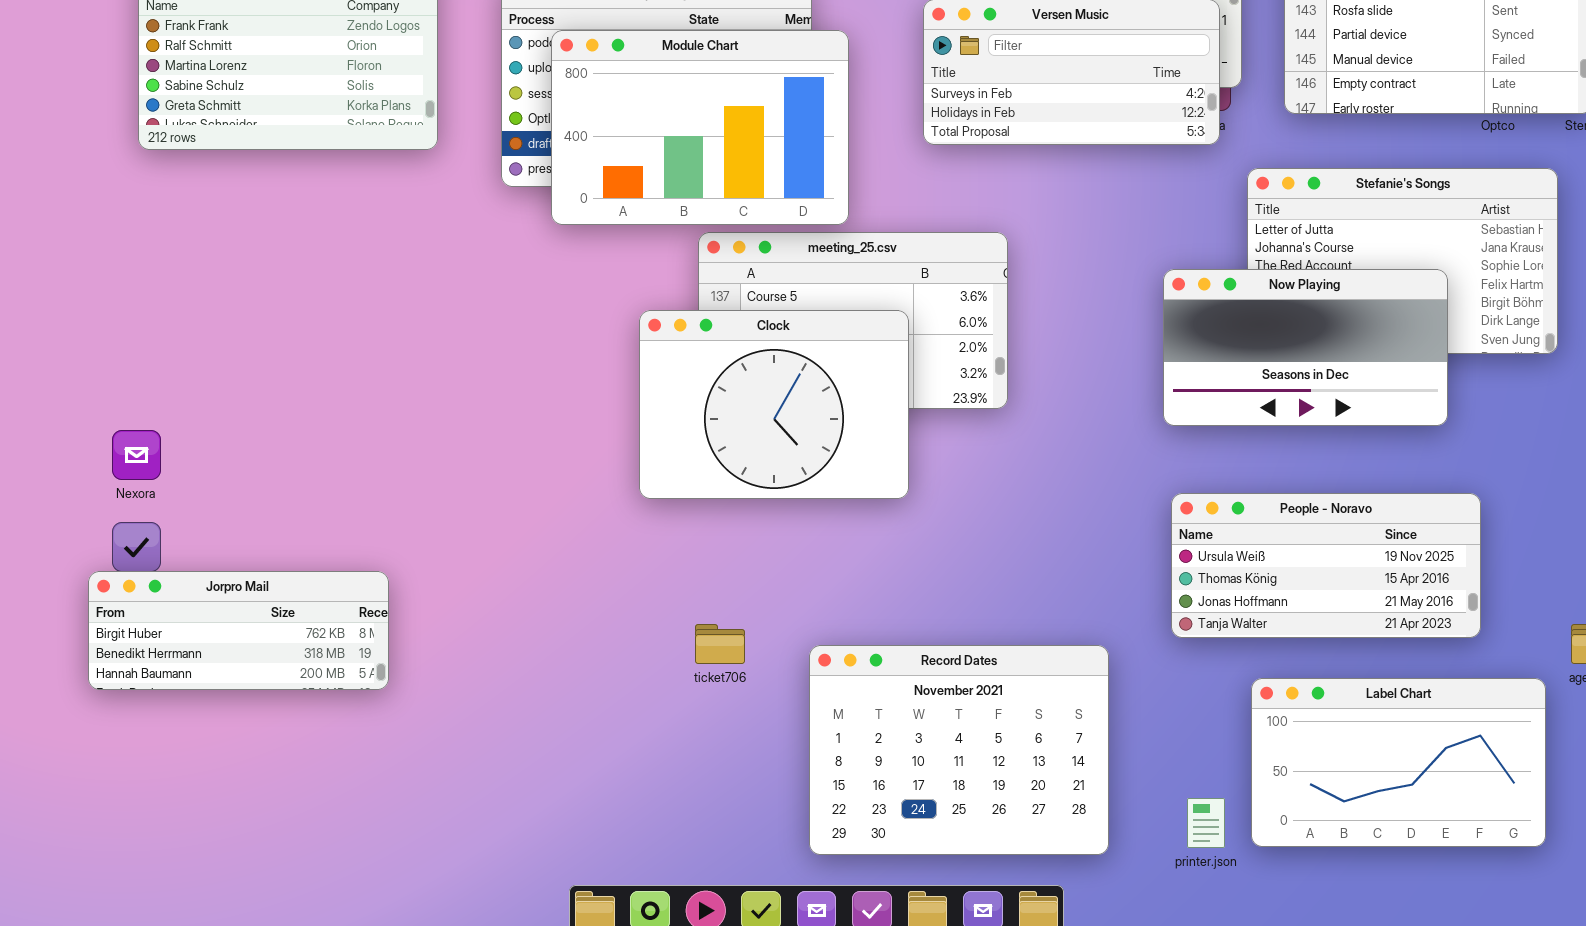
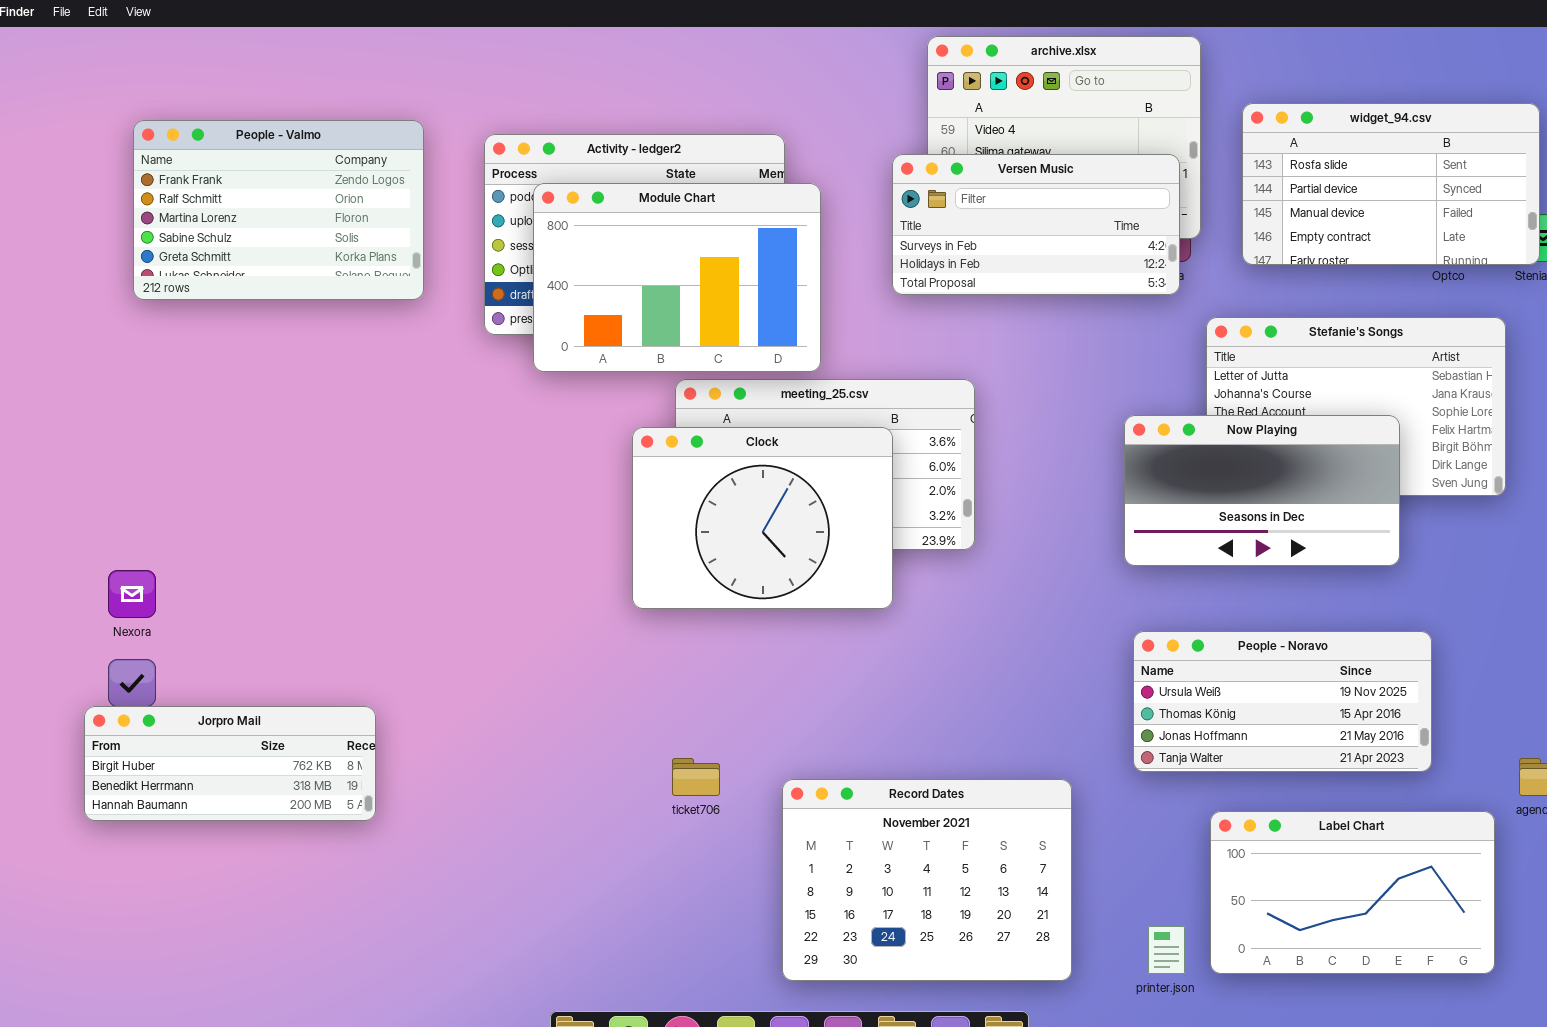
Clock: [639,310,909,499] -> [632,427,893,609], moved

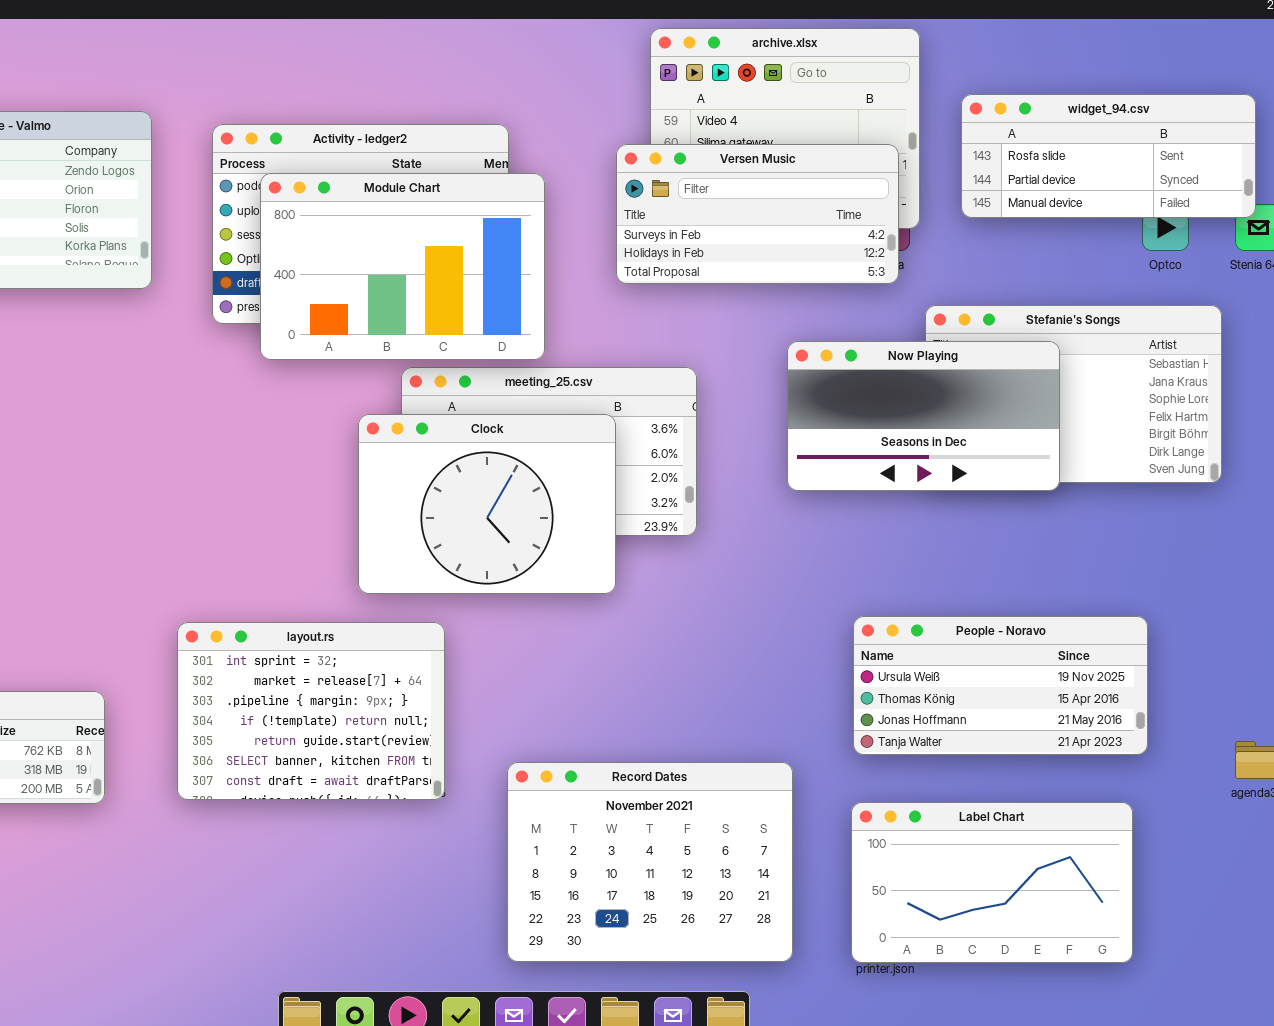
widget_94.csv: [1242,103,1540,265] -> [961,94,1256,218], resized
Now Playing: [1124,415,1400,566] -> [787,341,1060,491], moved
layout.rs: none -> [177,622,445,800], opened
Label Chart: [1210,811,1495,974] -> [851,802,1133,963], moved

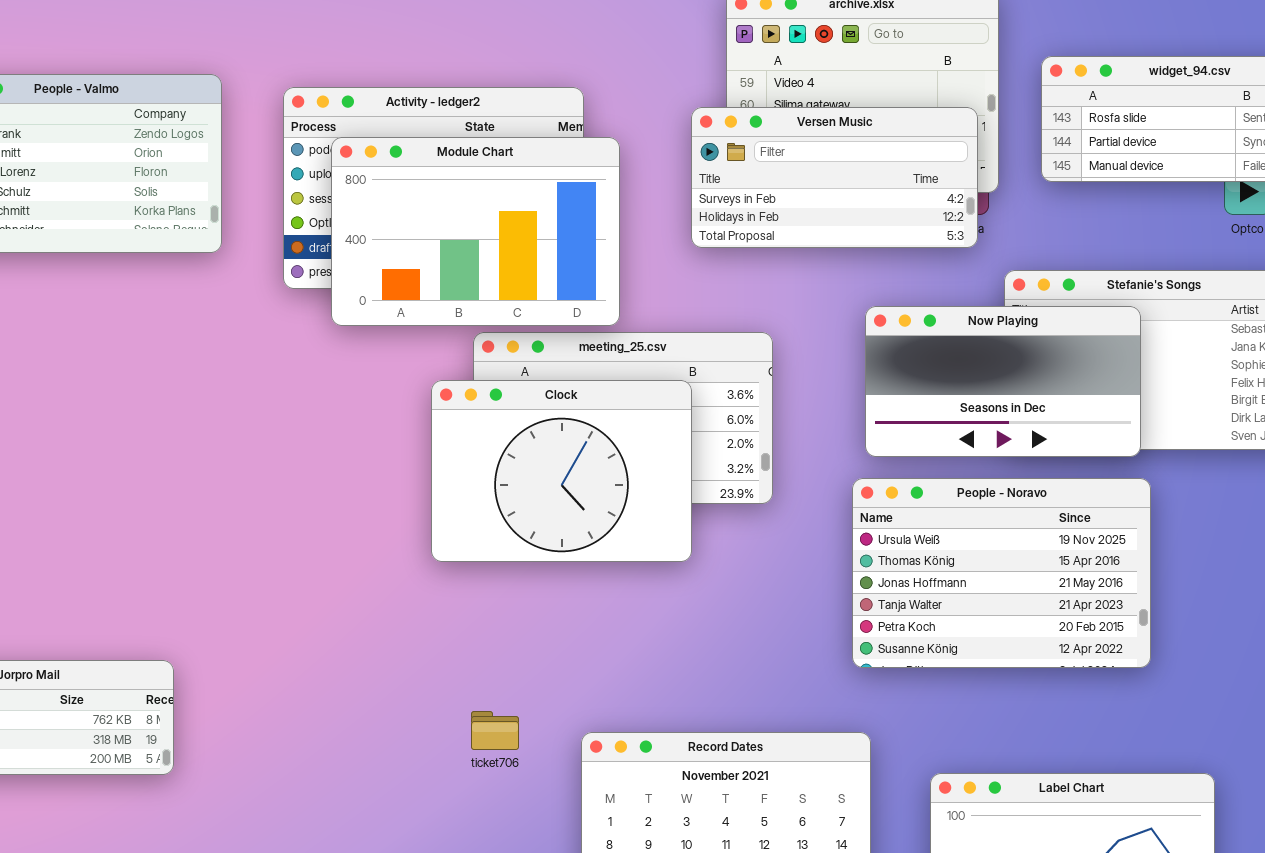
People - Noravo: [853,616,1148,755] -> [852,478,1151,668], moved, resized
layout.rs: [177,622,445,800] -> none, closed

